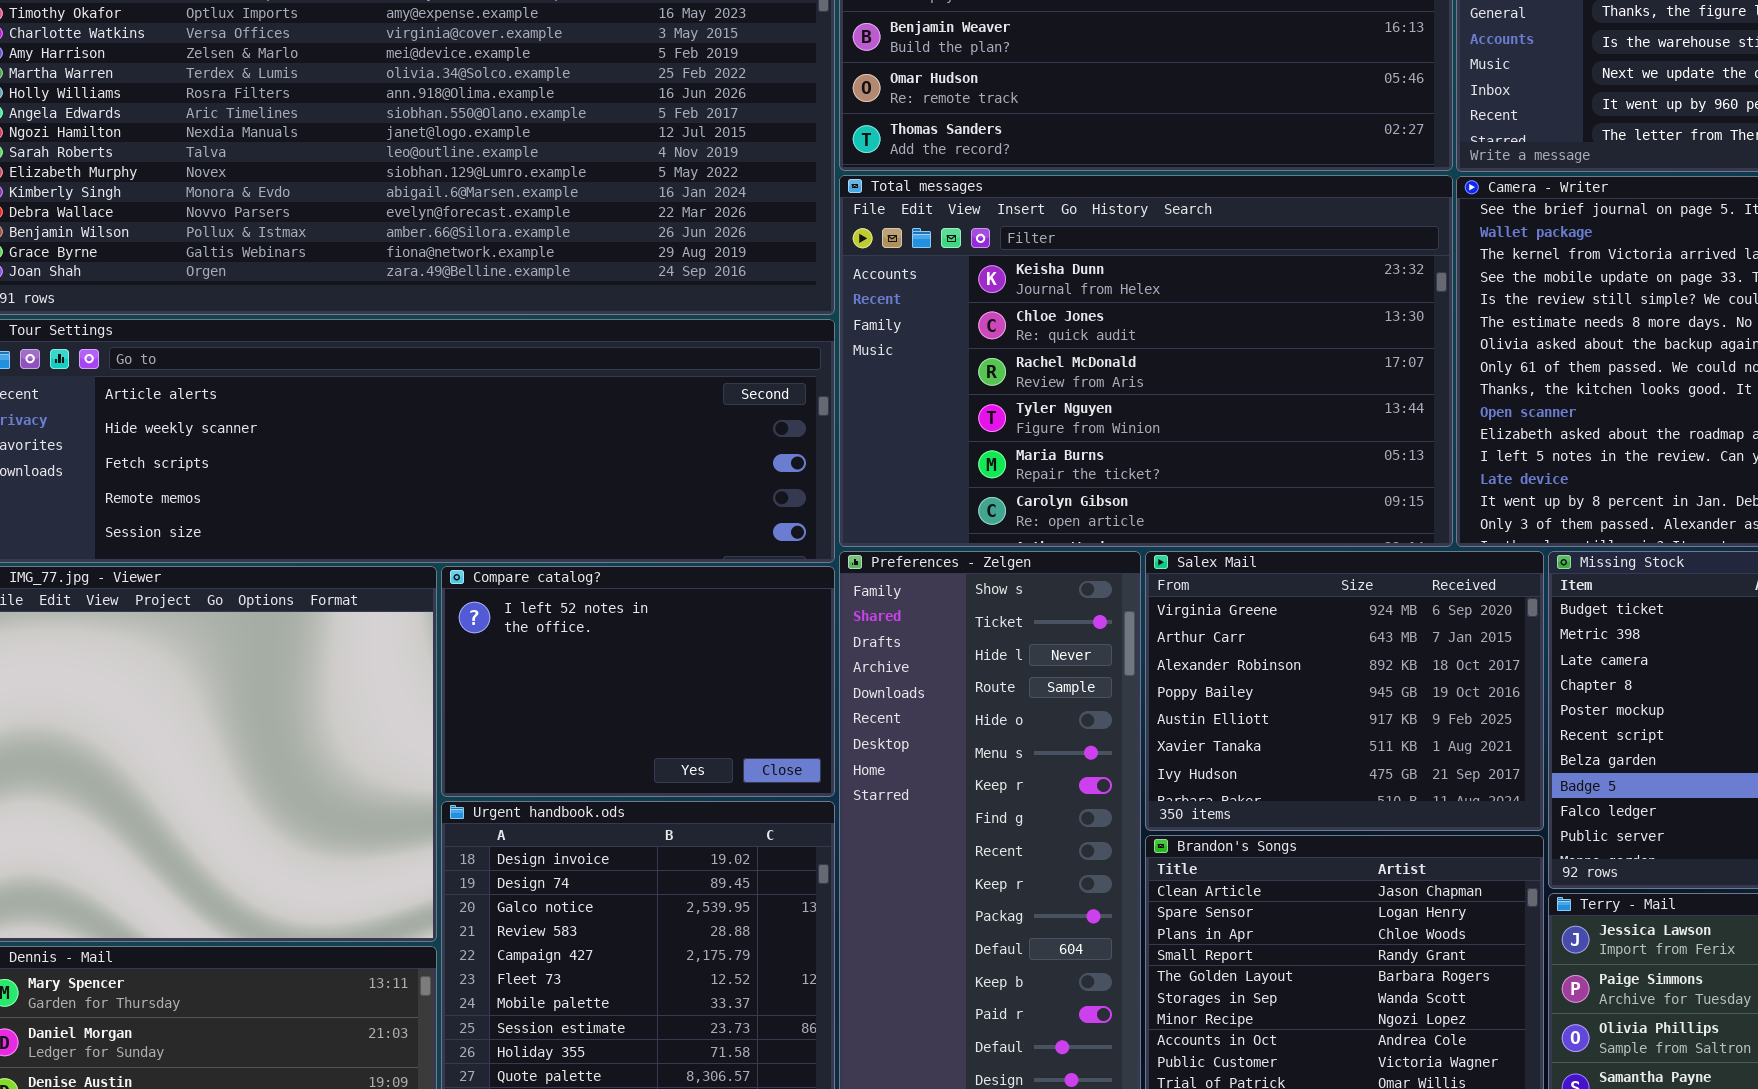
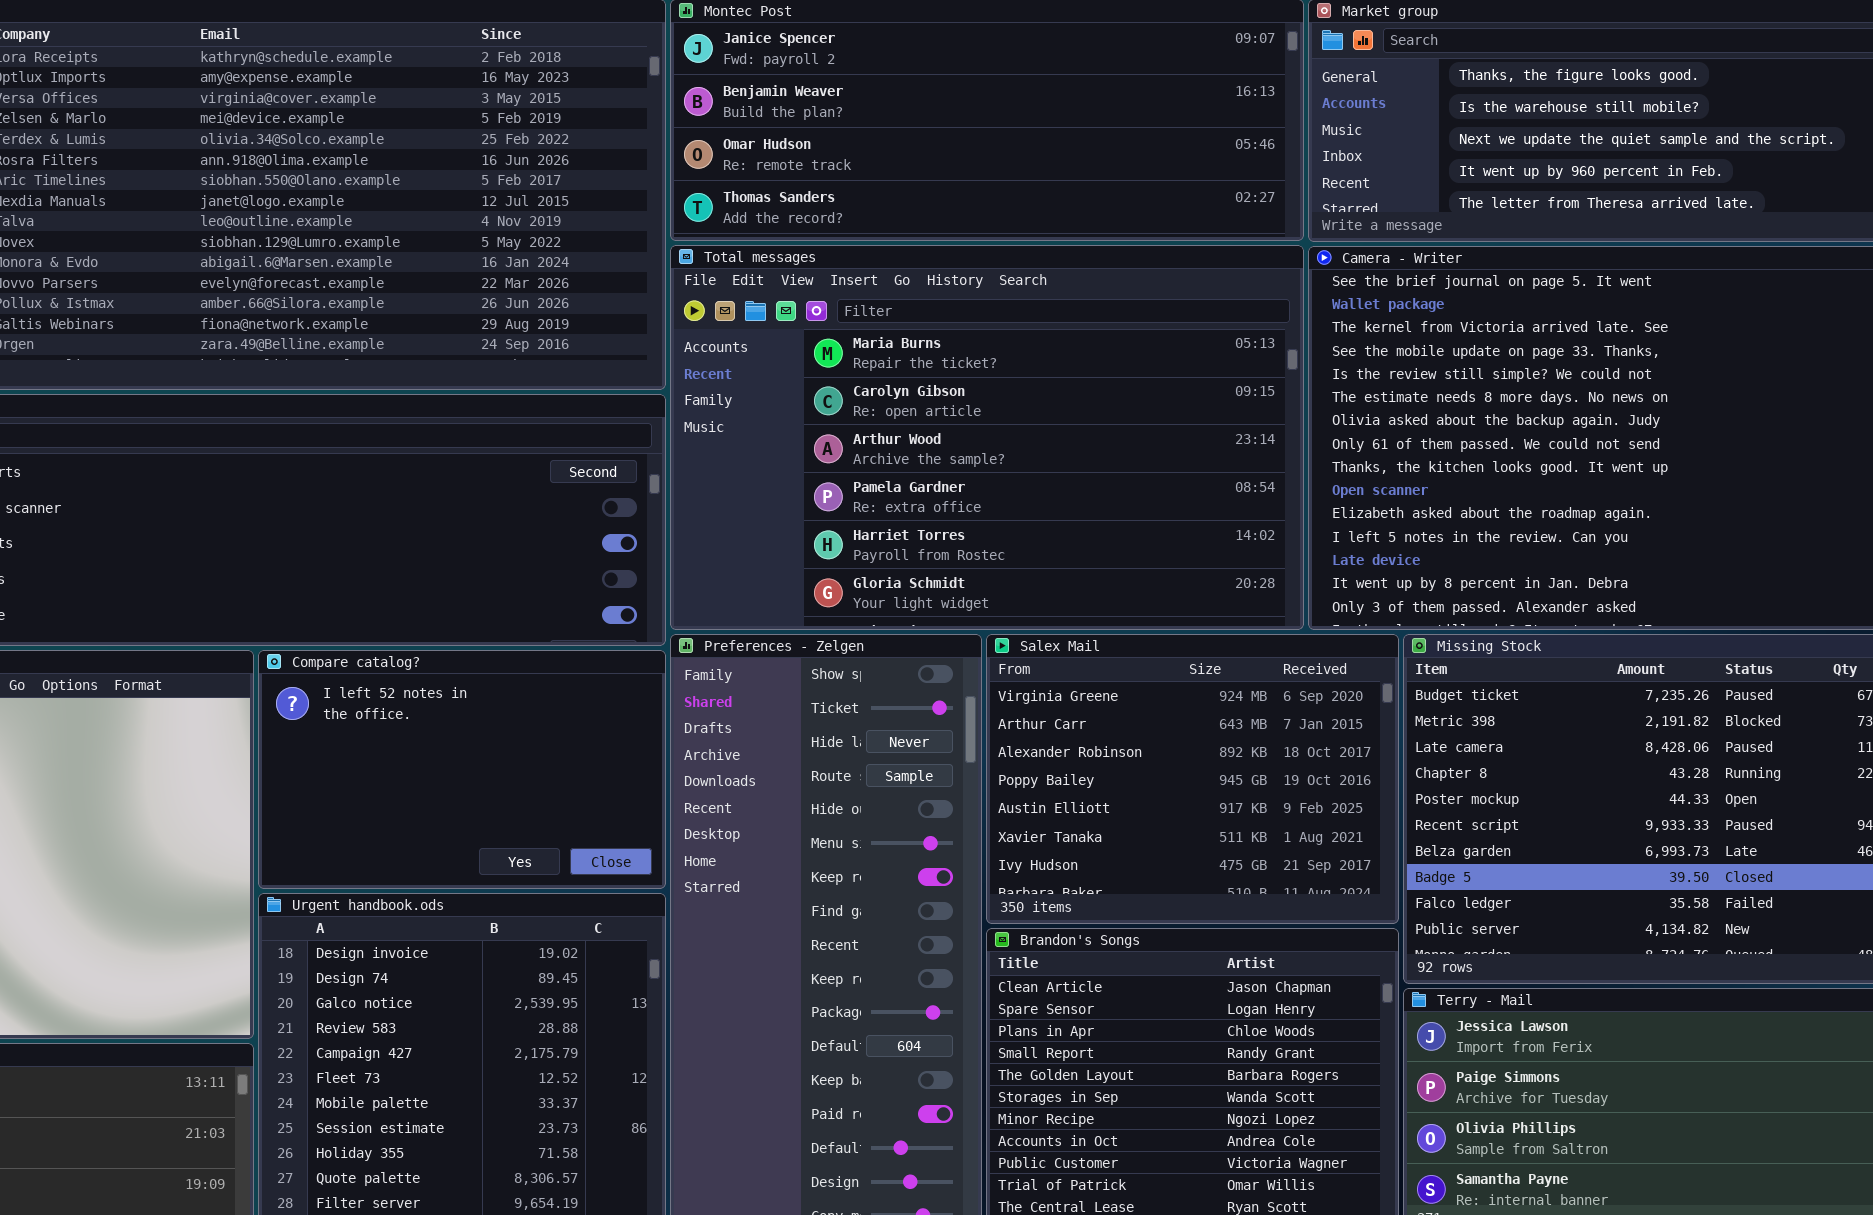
Total messages: [839,175,1453,547] -> [670,245,1304,630], scrolled down 4 rows

